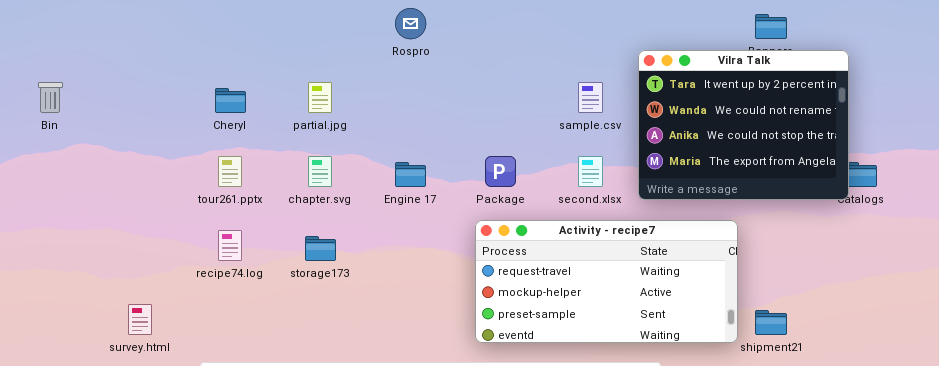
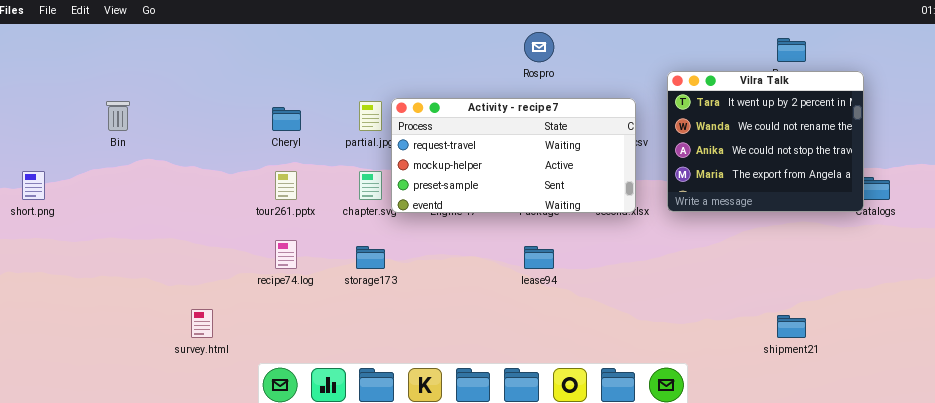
Rospro: [395,8,426,39] -> [524,32,554,62], moved
Activity - recipe7: [475,220,738,343] -> [391,98,636,213], moved

